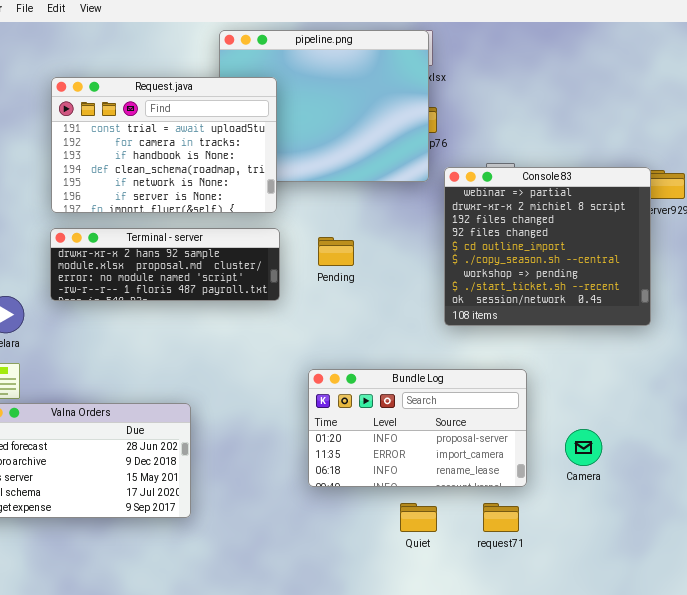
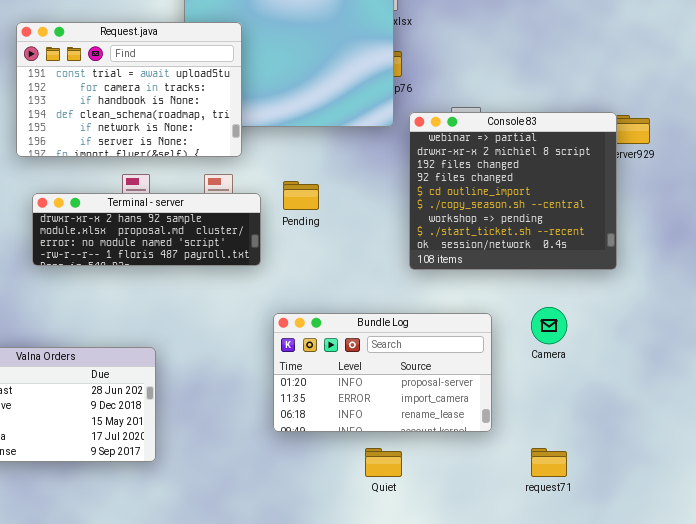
Terminal - server: [50,228,280,301] -> [32,193,261,266], moved
Camera: [565,429,602,466] -> [531,307,567,344], moved
request71: [483,503,519,532] -> [531,448,567,477], moved

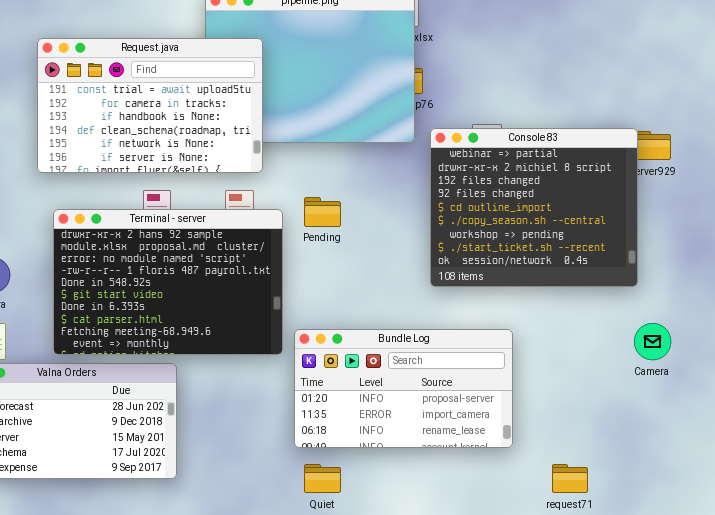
Terminal - server: [32,193,261,266] -> [53,209,283,355], resized
Camera: [531,307,567,344] -> [634,323,671,360], moved
Quiet: [365,448,402,477] -> [304,464,341,493], moved

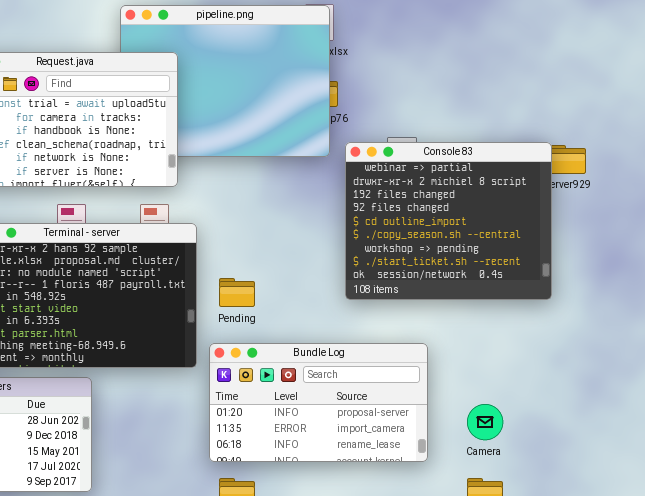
Pending: [304,197,341,227] -> [219,278,255,307], moved
Camera: [634,323,671,360] -> [467,404,503,440], moved

